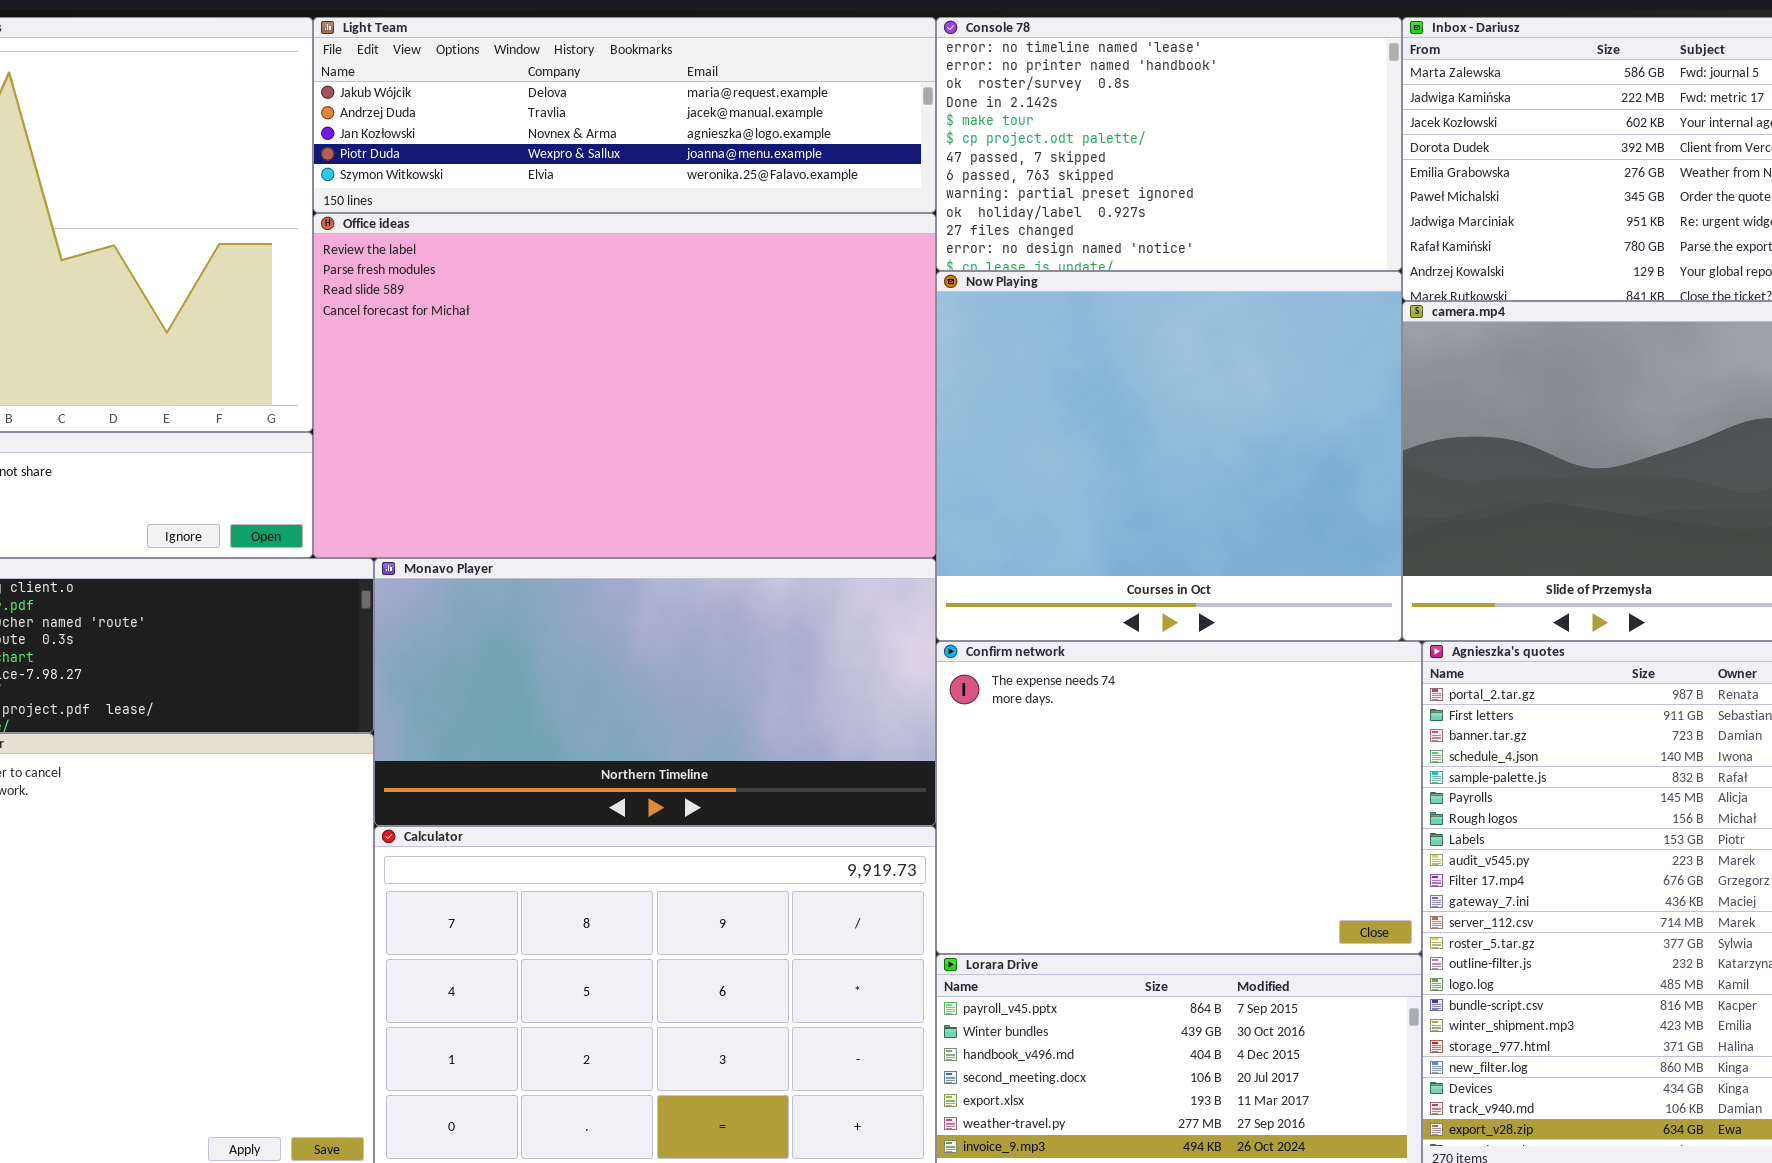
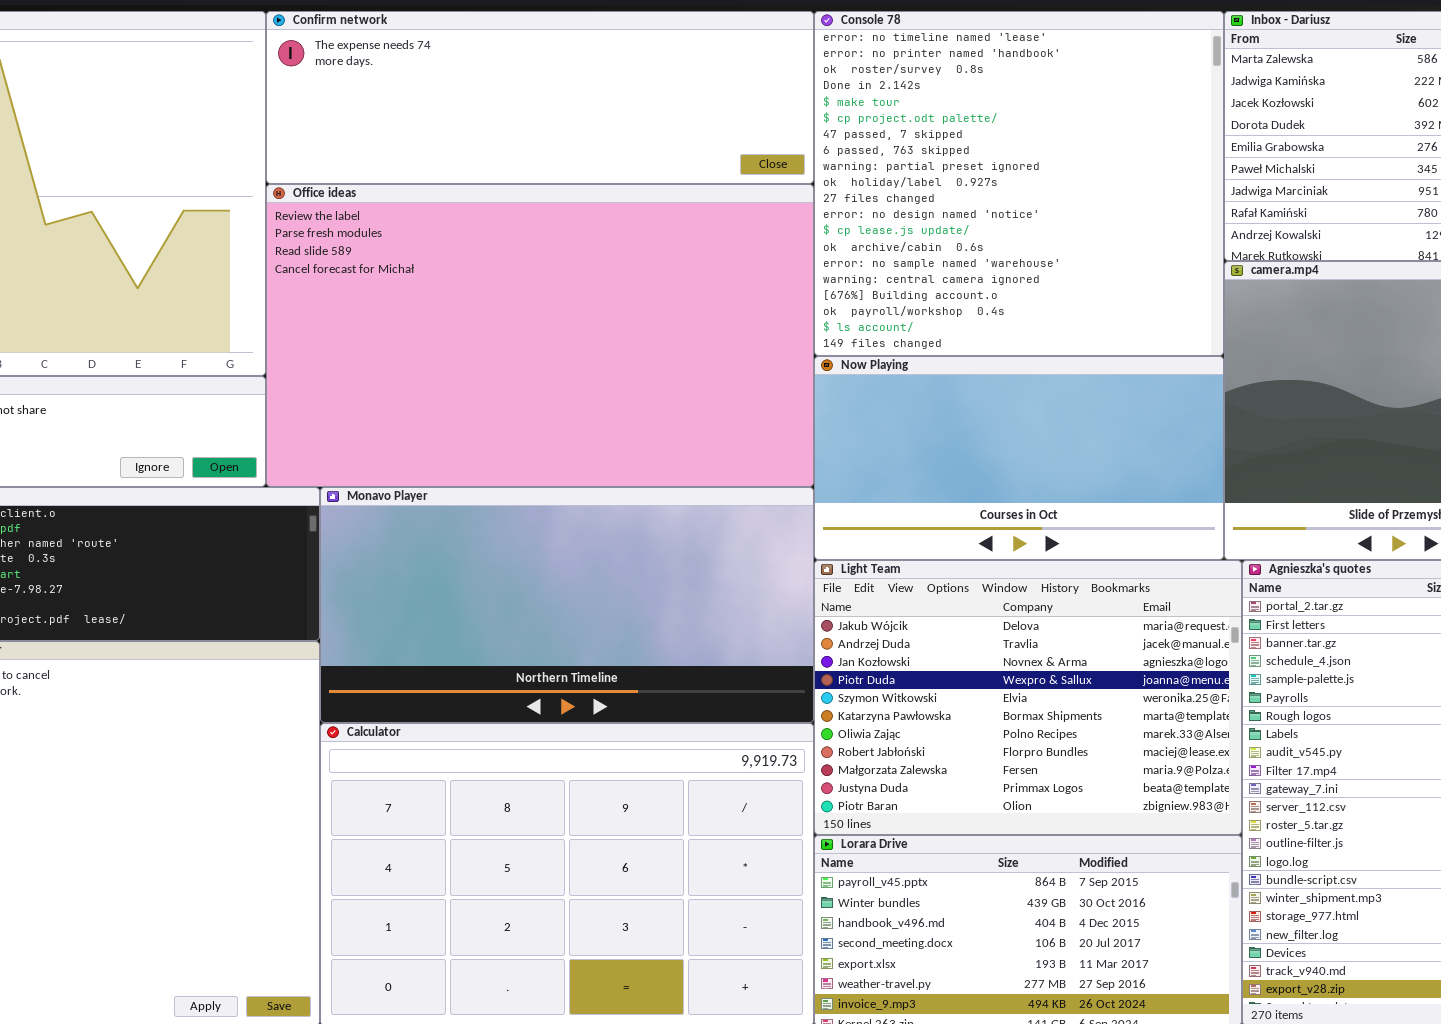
Light Team: [313,17,936,213] -> [814,560,1242,835], moved, resized
Console 78: [936,17,1402,271] -> [814,11,1224,356], resized
Now Playing: [936,271,1402,641] -> [814,356,1224,560], resized
Confirm network: [936,641,1422,954] -> [266,11,814,184], moved, resized

